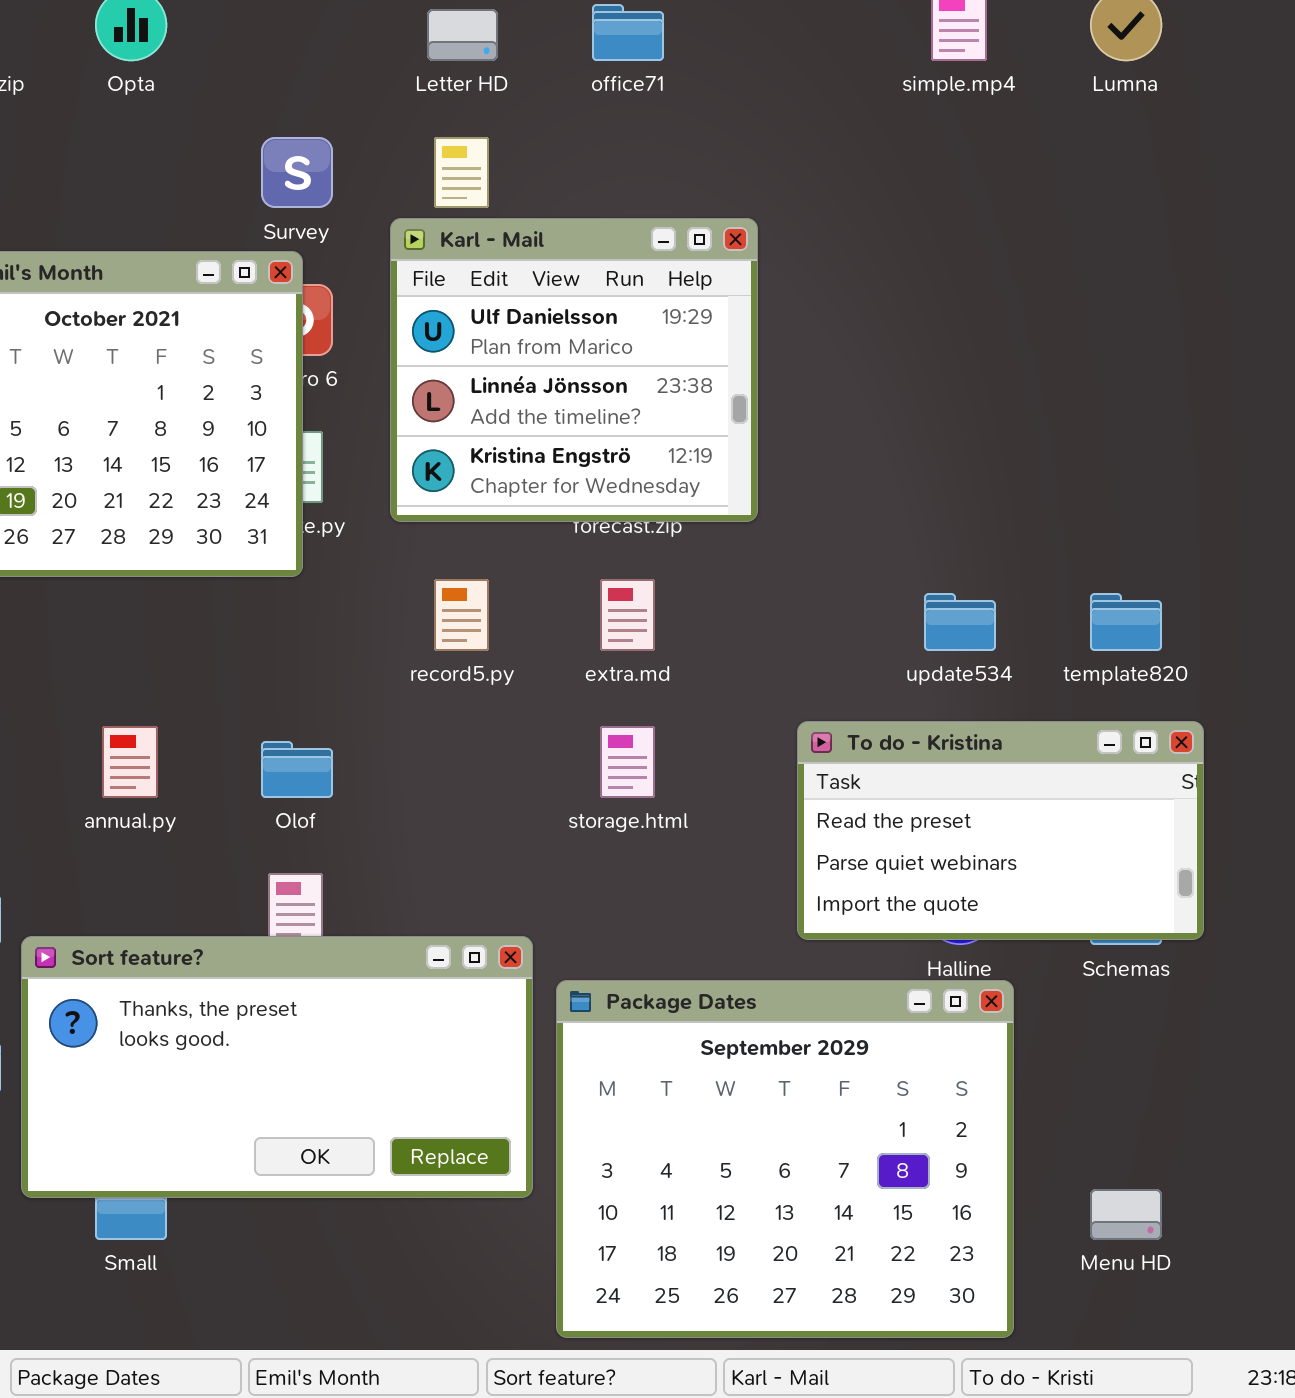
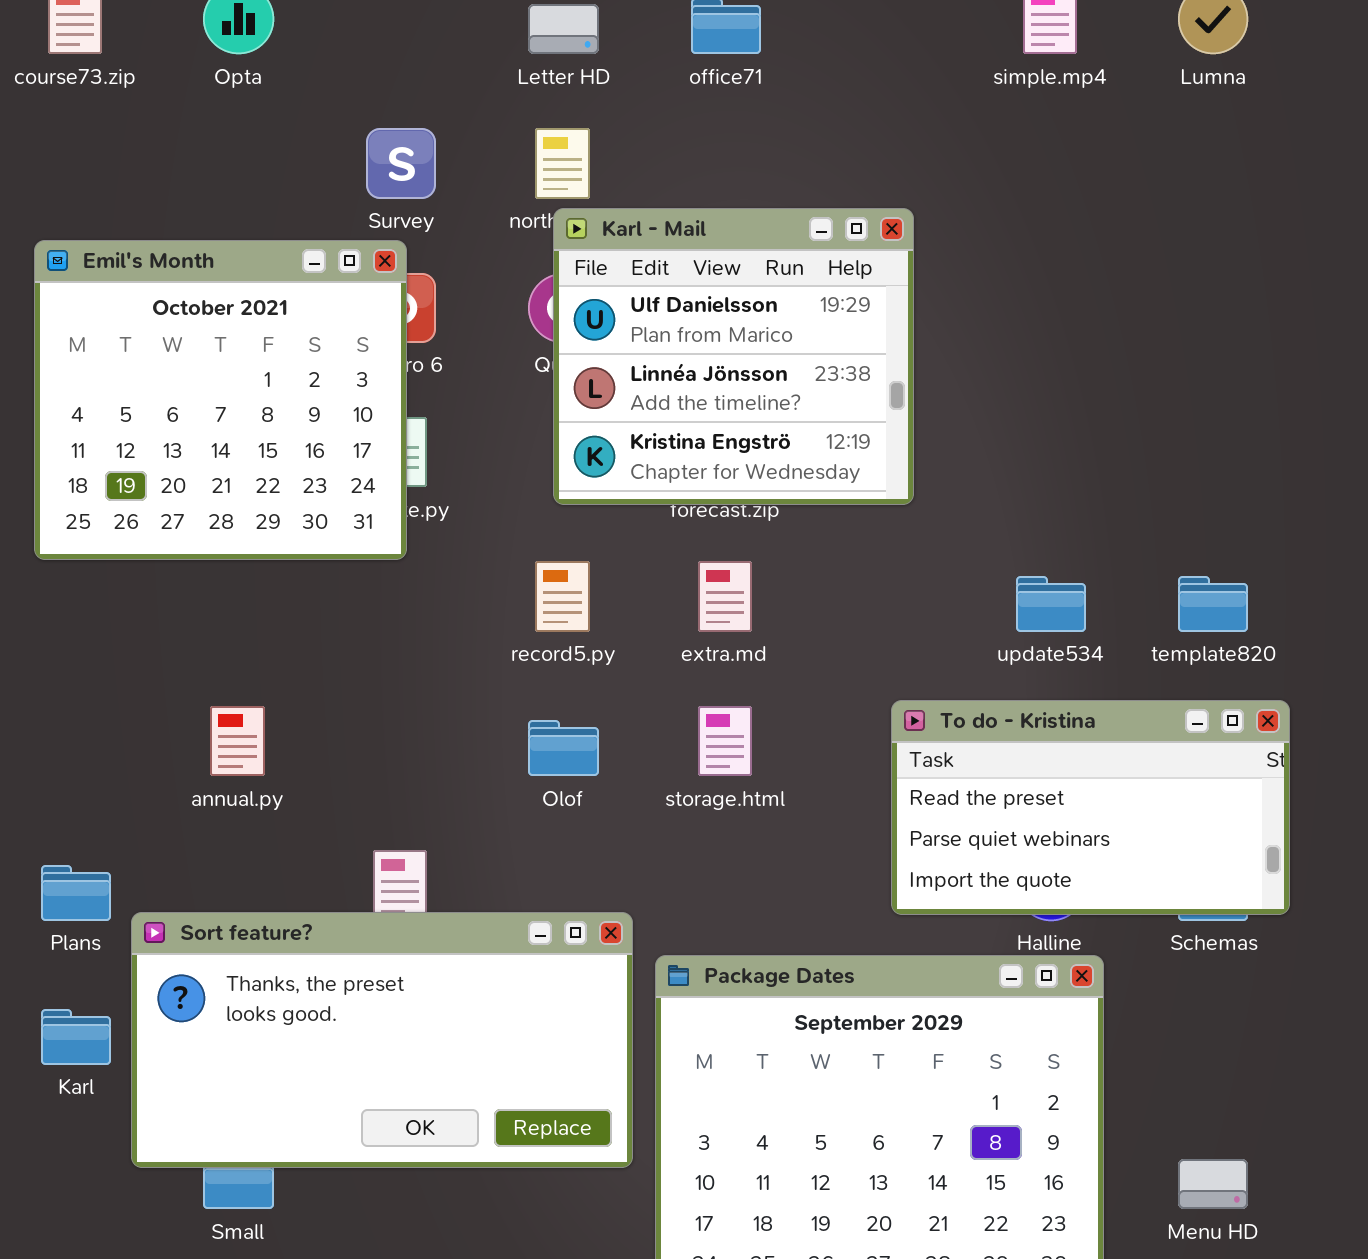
Karl - Mail: [390,218,758,522] -> [553,208,914,505], moved
Olof: [261,741,333,798] -> [528,720,599,776], moved

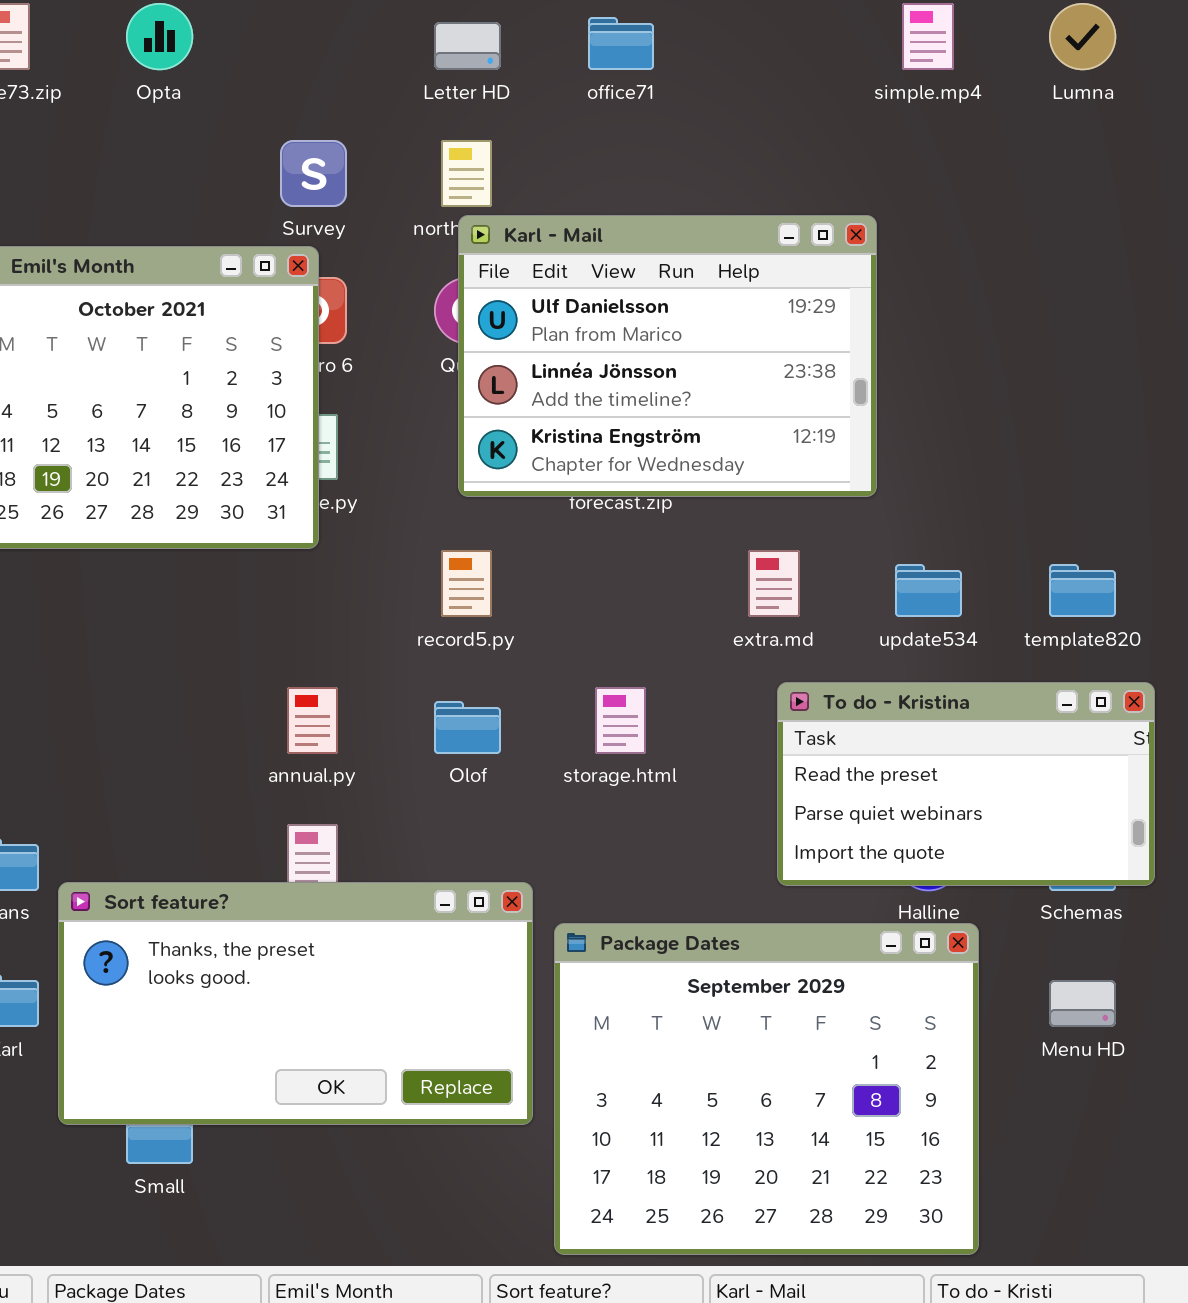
Karl - Mail: [553,208,914,505] -> [458,215,877,497], resized
extra.md: [698,561,752,632] -> [748,550,800,617], moved
annual.py: [210,706,265,776] -> [287,687,338,754], moved
Menu HD: [1178,1159,1248,1209] -> [1049,980,1116,1027], moved

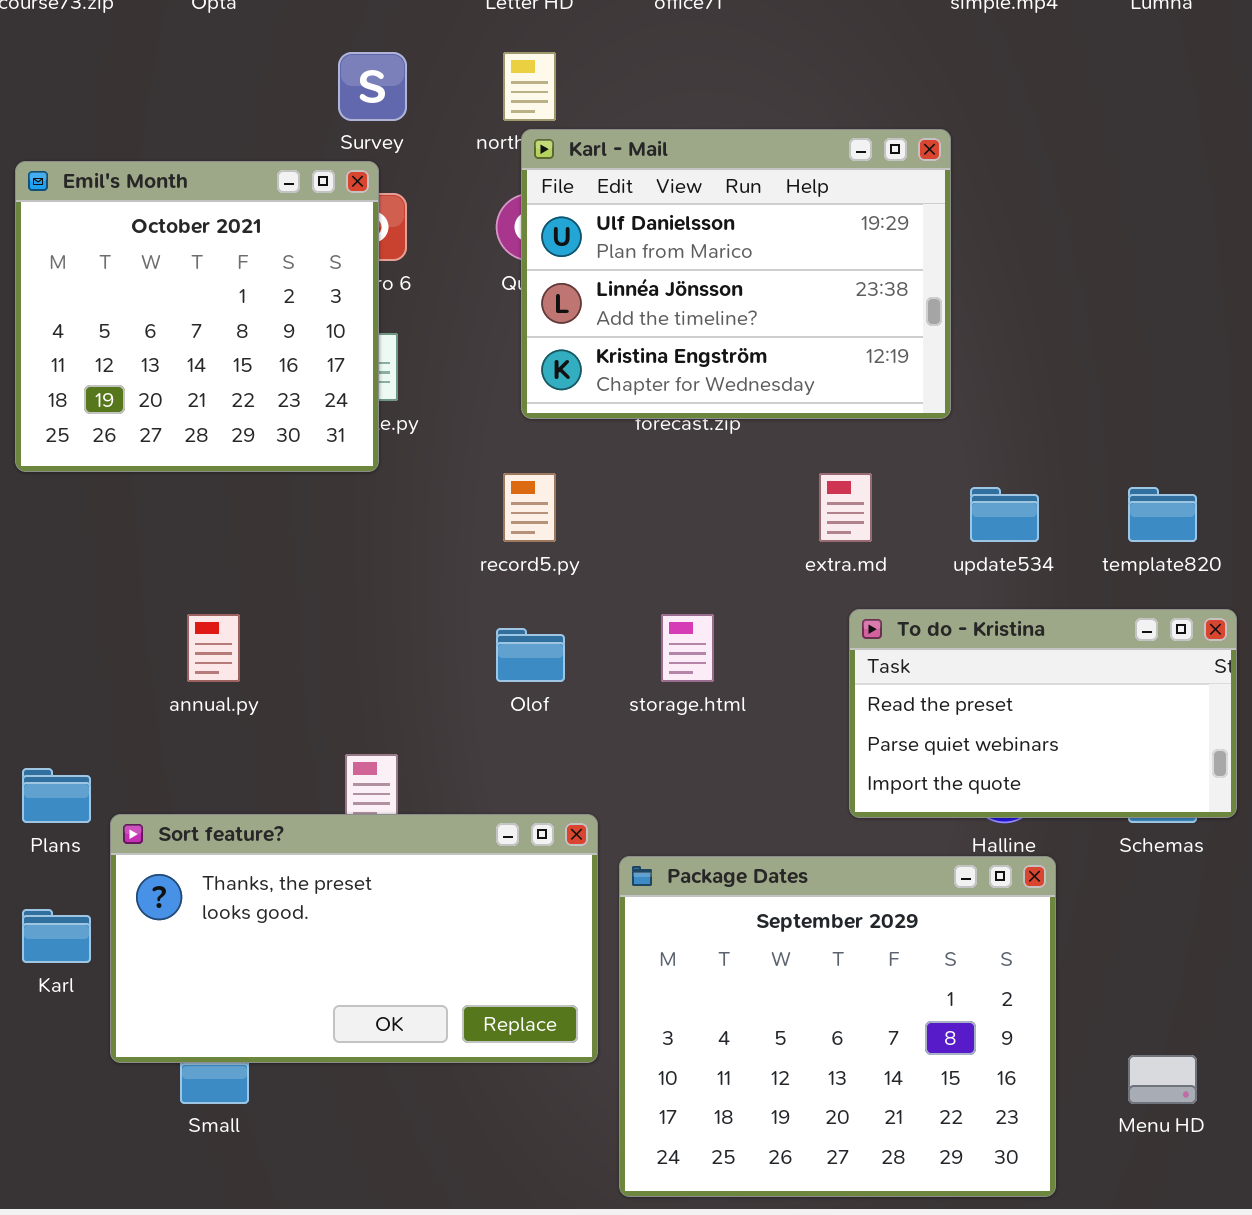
annual.py: [287,687,338,754] -> [187,614,240,682], moved
Menu HD: [1049,980,1116,1027] -> [1128,1055,1197,1104], moved

